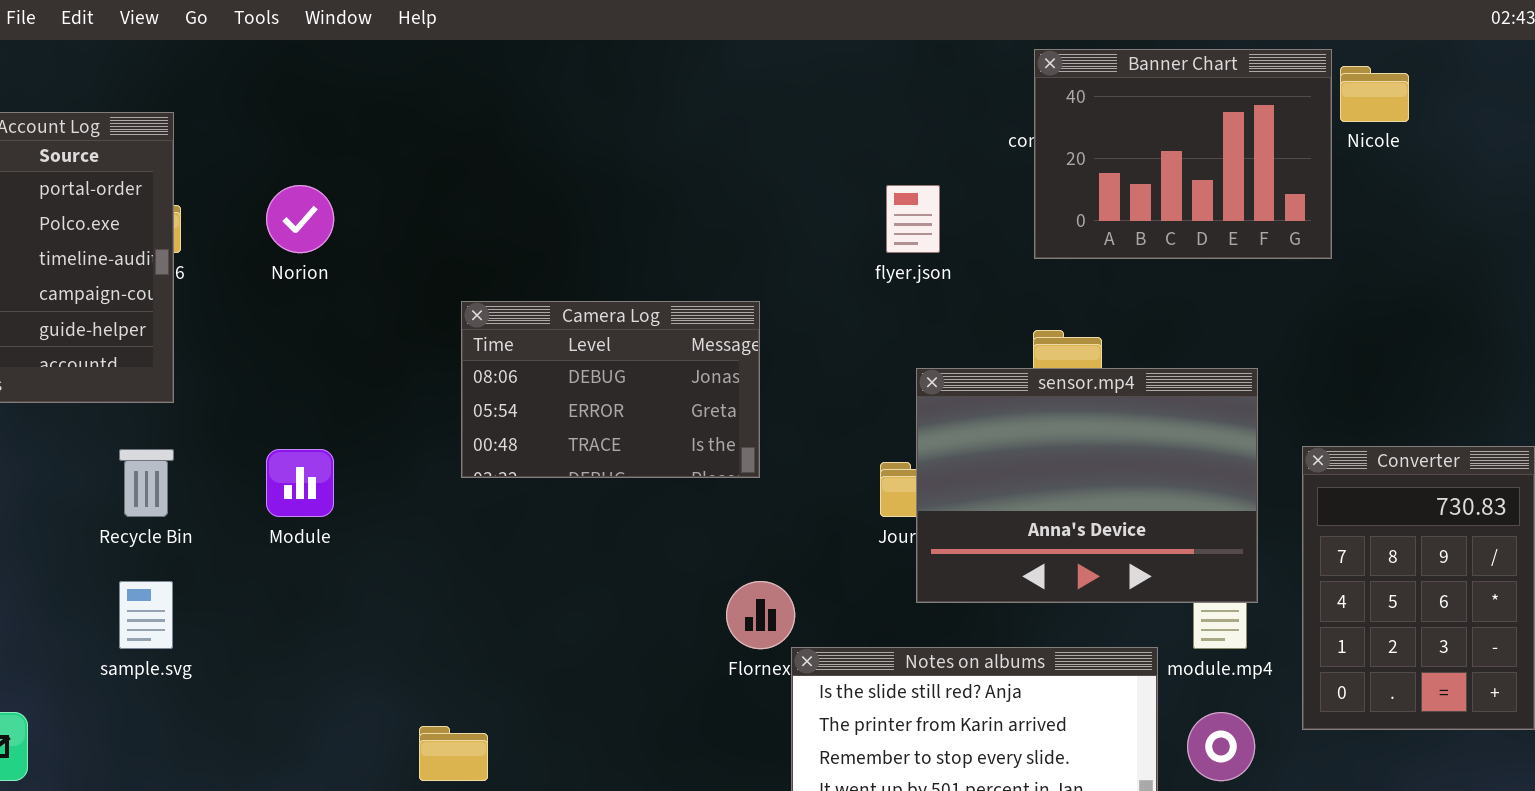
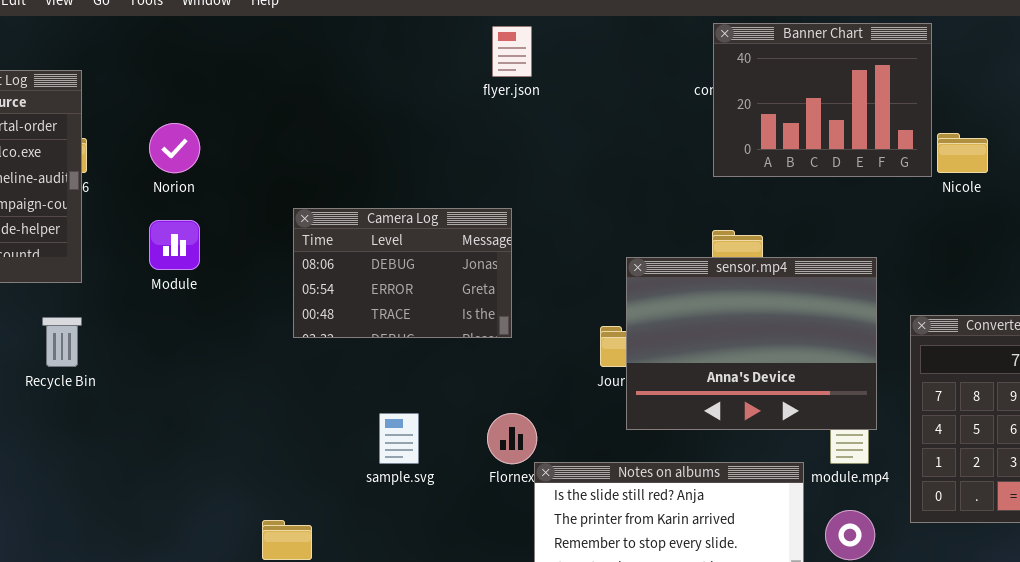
Nicole: [1340,66,1409,122] -> [937,133,988,173], moved
flyer.json: [886,185,940,253] -> [492,26,532,77], moved
Module: [266,449,334,517] -> [149,220,200,270], moved
sample.svg: [119,581,173,649] -> [379,413,419,464], moved

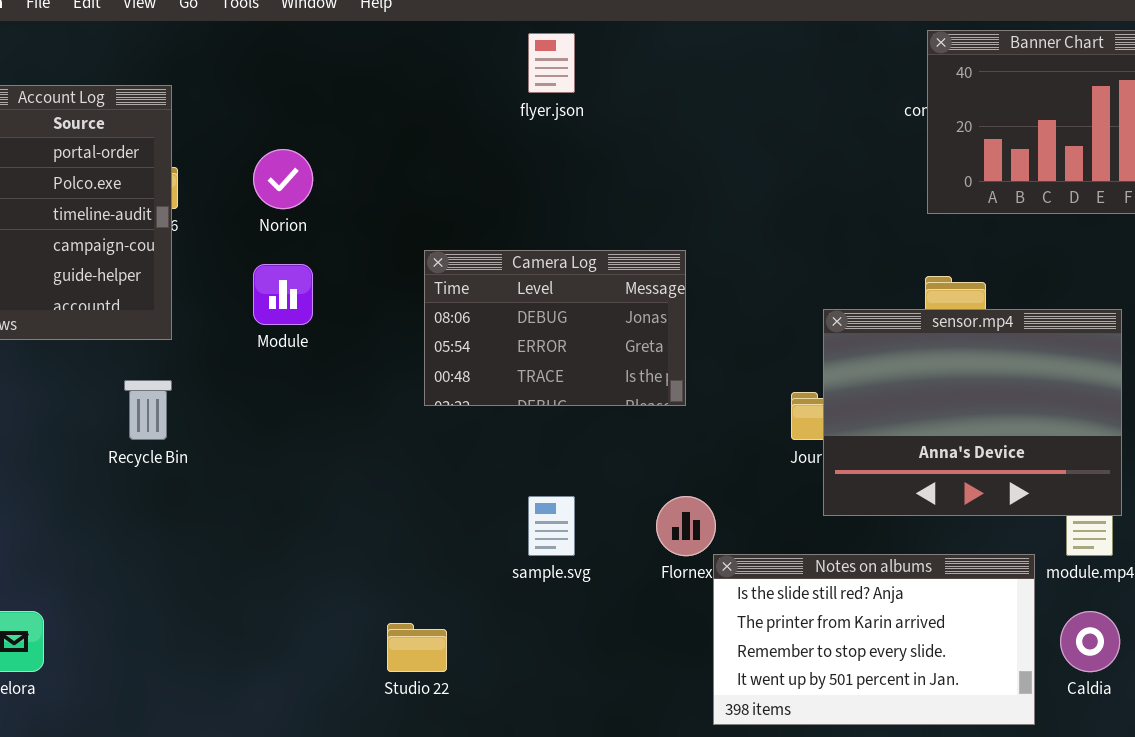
flyer.json: [492,26,532,77] -> [528,33,575,93], moved

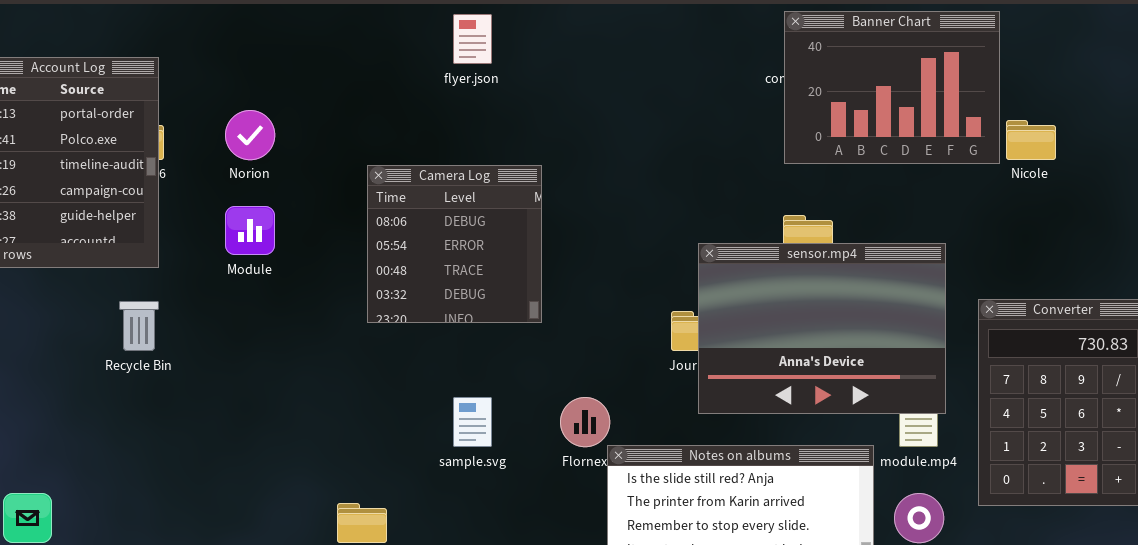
Camera Log: [424,250,686,406] -> [367,165,542,323], resized

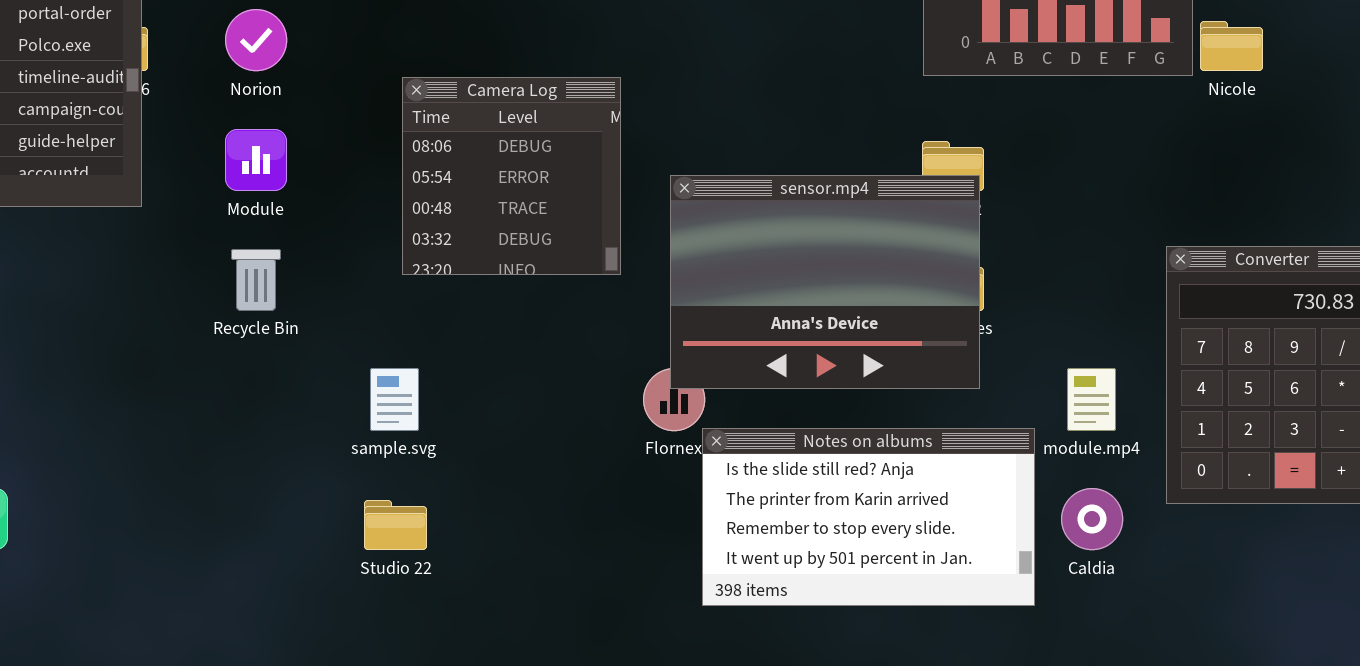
sensor.mp4: [698,243,946,414] -> [670,175,980,389], moved
Recycle Bin: [119,301,159,351] -> [231,249,281,311], moved
sample.svg: [453,397,492,447] -> [370,368,419,431], moved

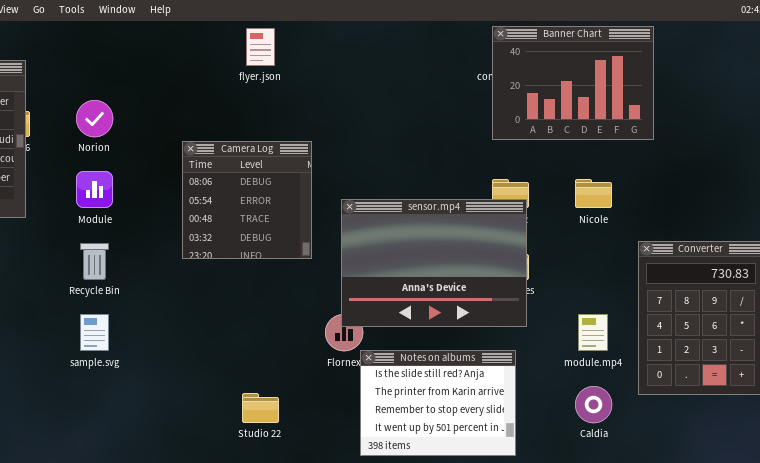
Nicole: [1200,21,1263,71] -> [575,179,612,208], moved
sample.svg: [370,368,419,431] -> [80,314,109,351], moved
Notes on albums: [702,428,1035,606] -> [360,350,516,456], resized
Studio 22: [364,500,427,550] -> [242,393,279,423], moved

